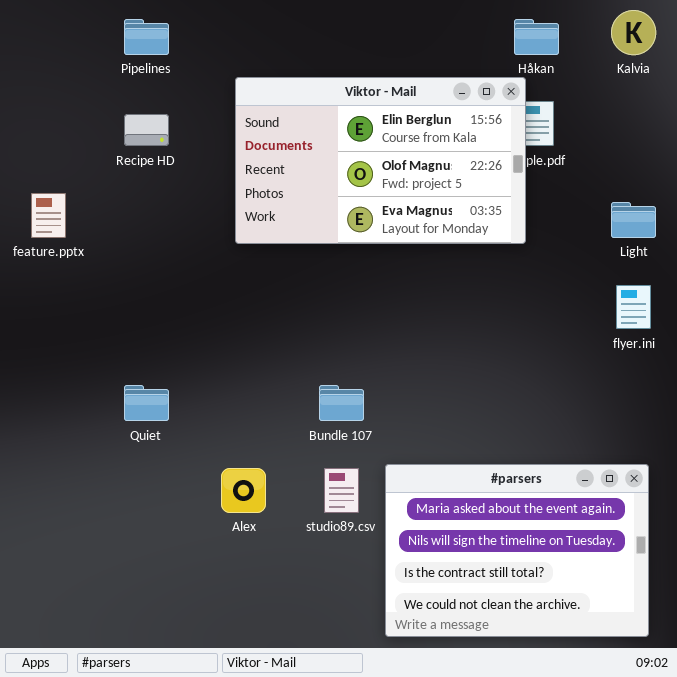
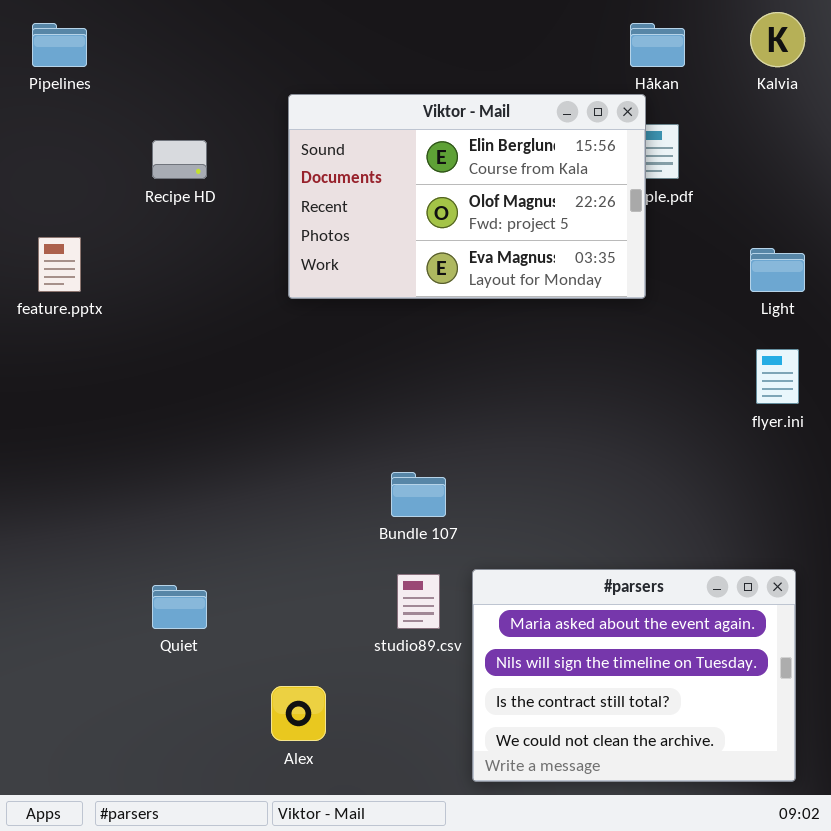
Pipelines: [124,19,169,55] -> [32,23,87,67], moved
Quiet: [124,385,169,421] -> [152,585,207,629], moved
Alex: [221,468,266,513] -> [271,686,326,741], moved

